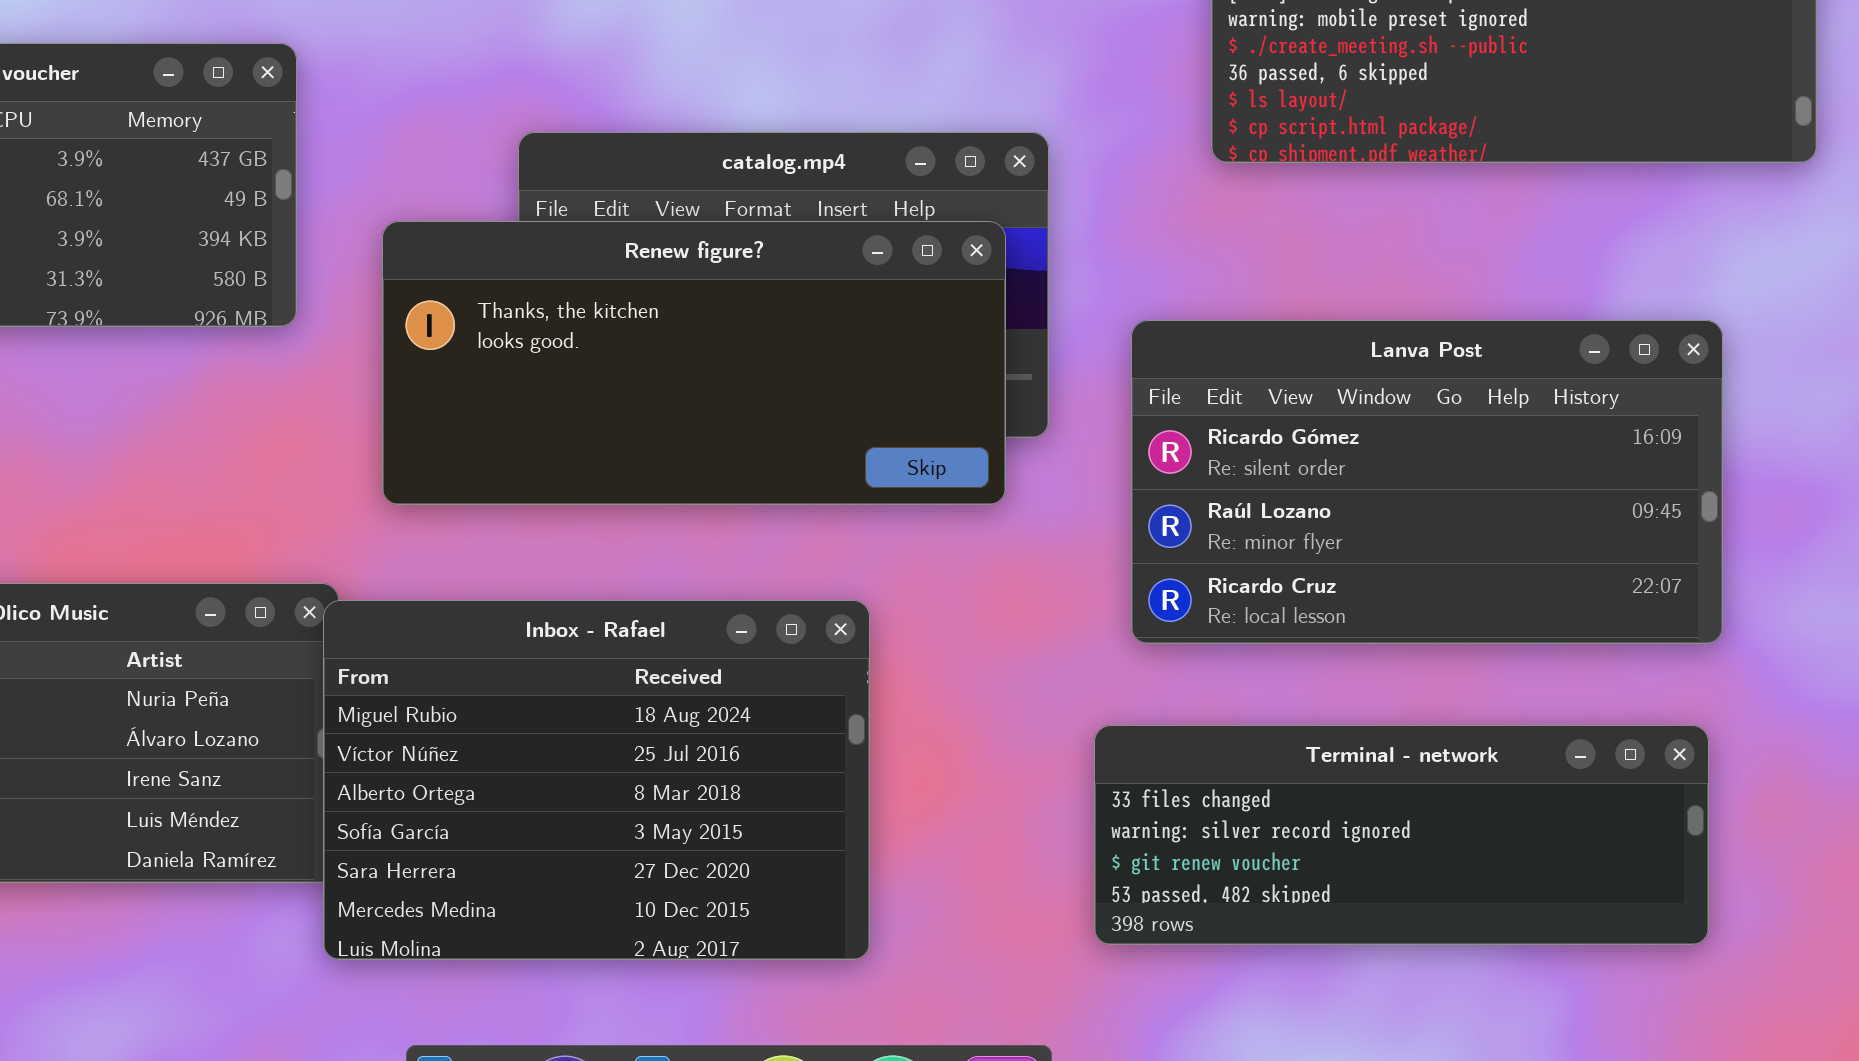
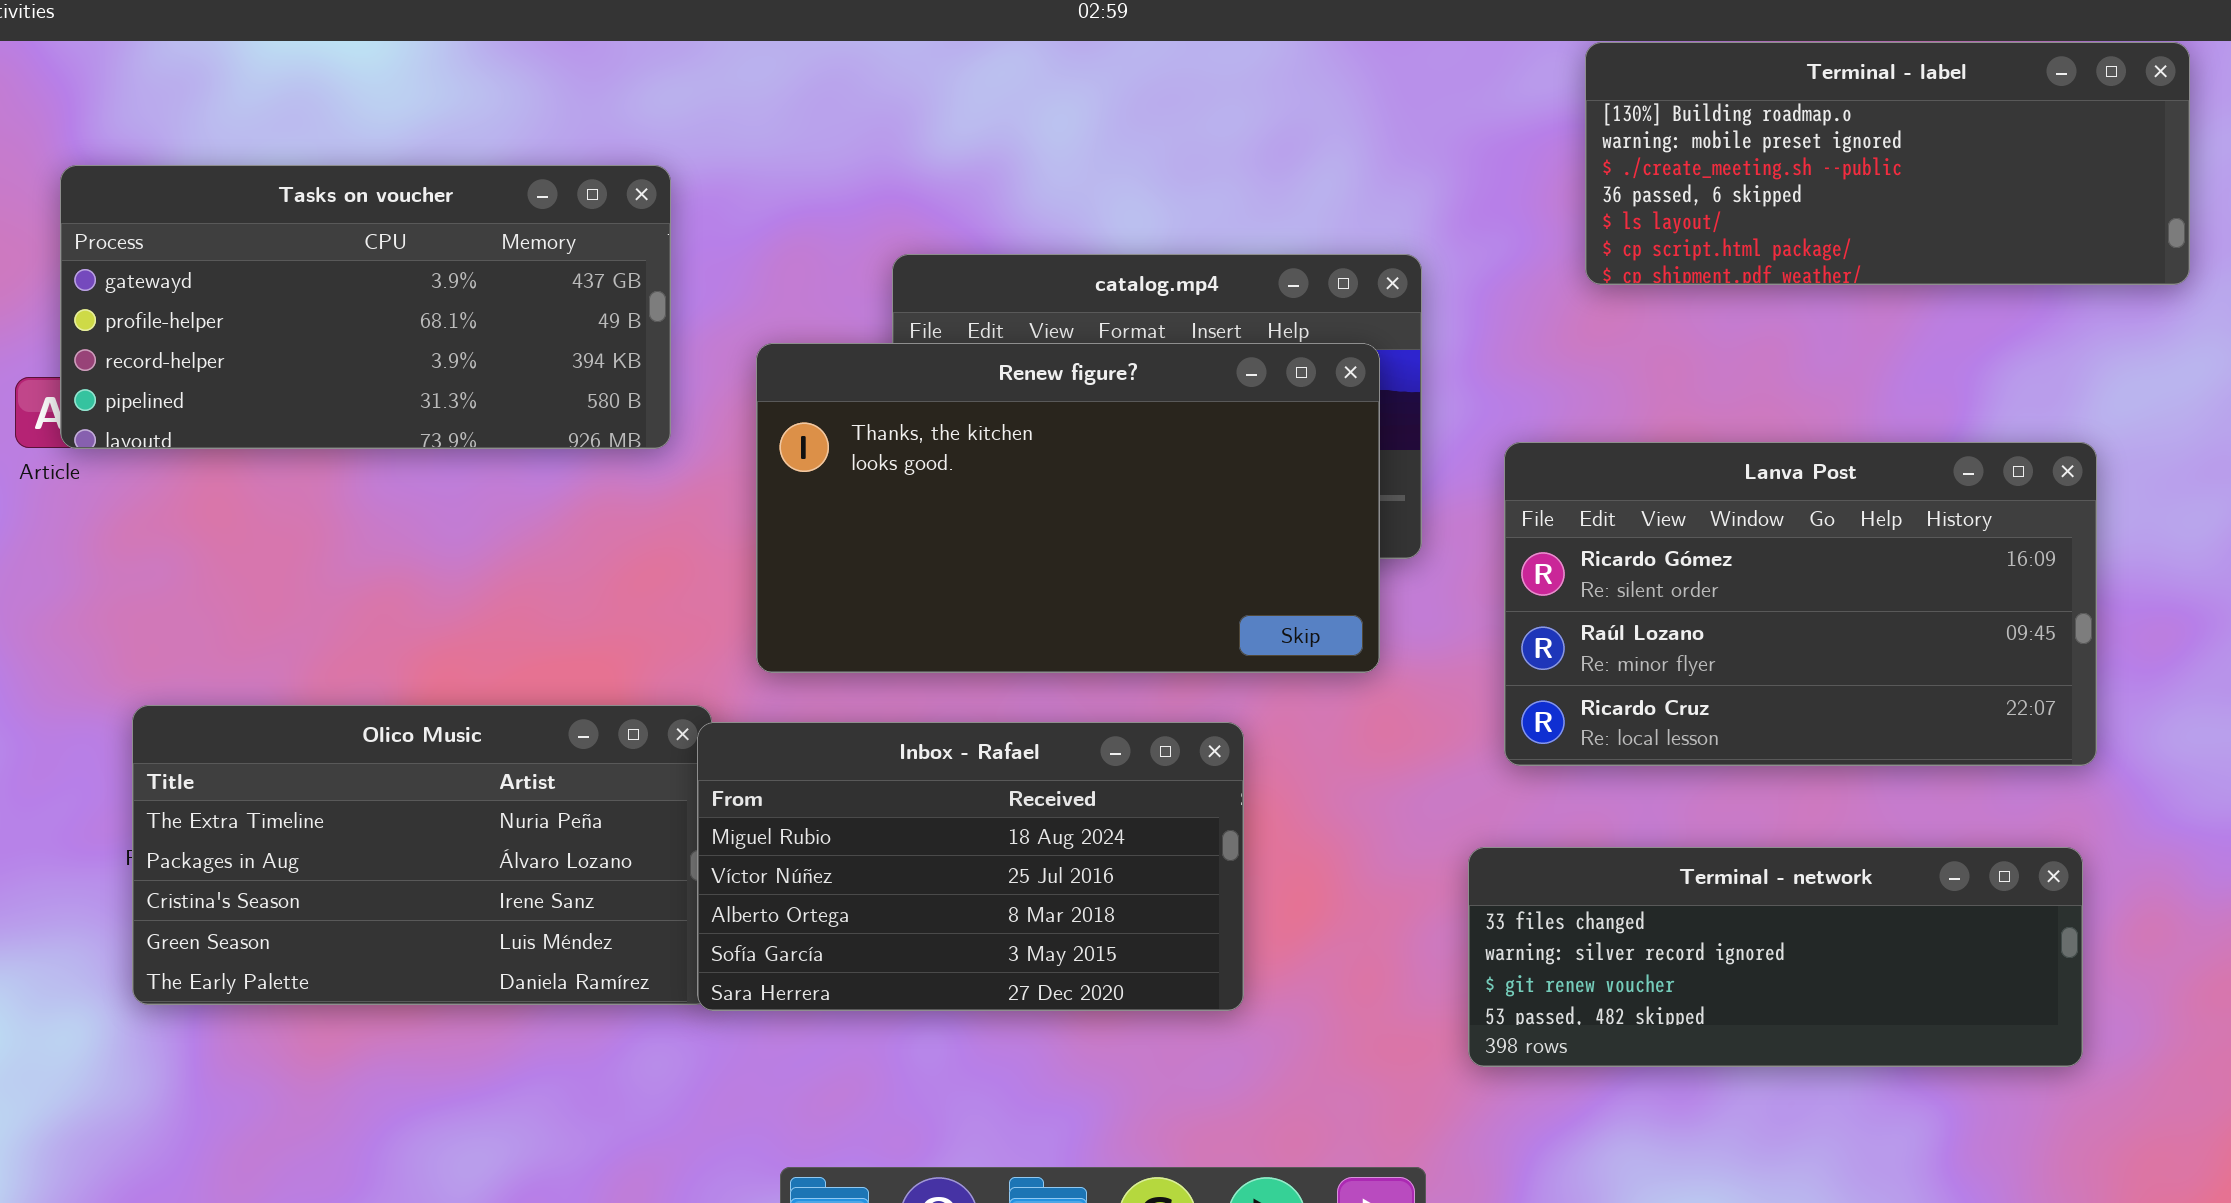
Renew figure?: [382,221,1006,505] -> [756,343,1380,673], resized
Inbox - Rafael: [323,600,870,960] -> [697,722,1244,1011], resized

